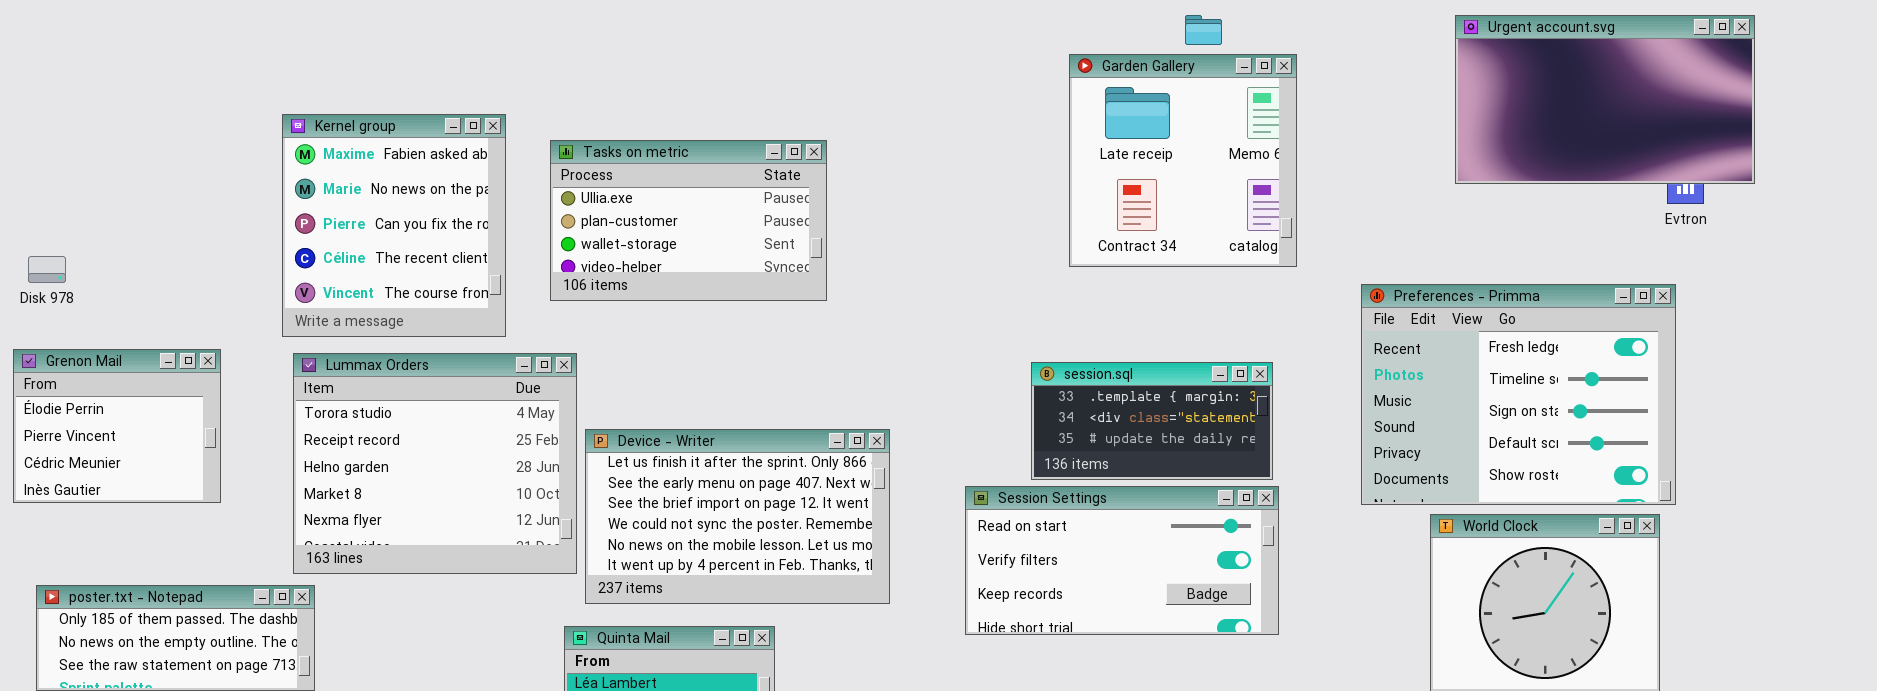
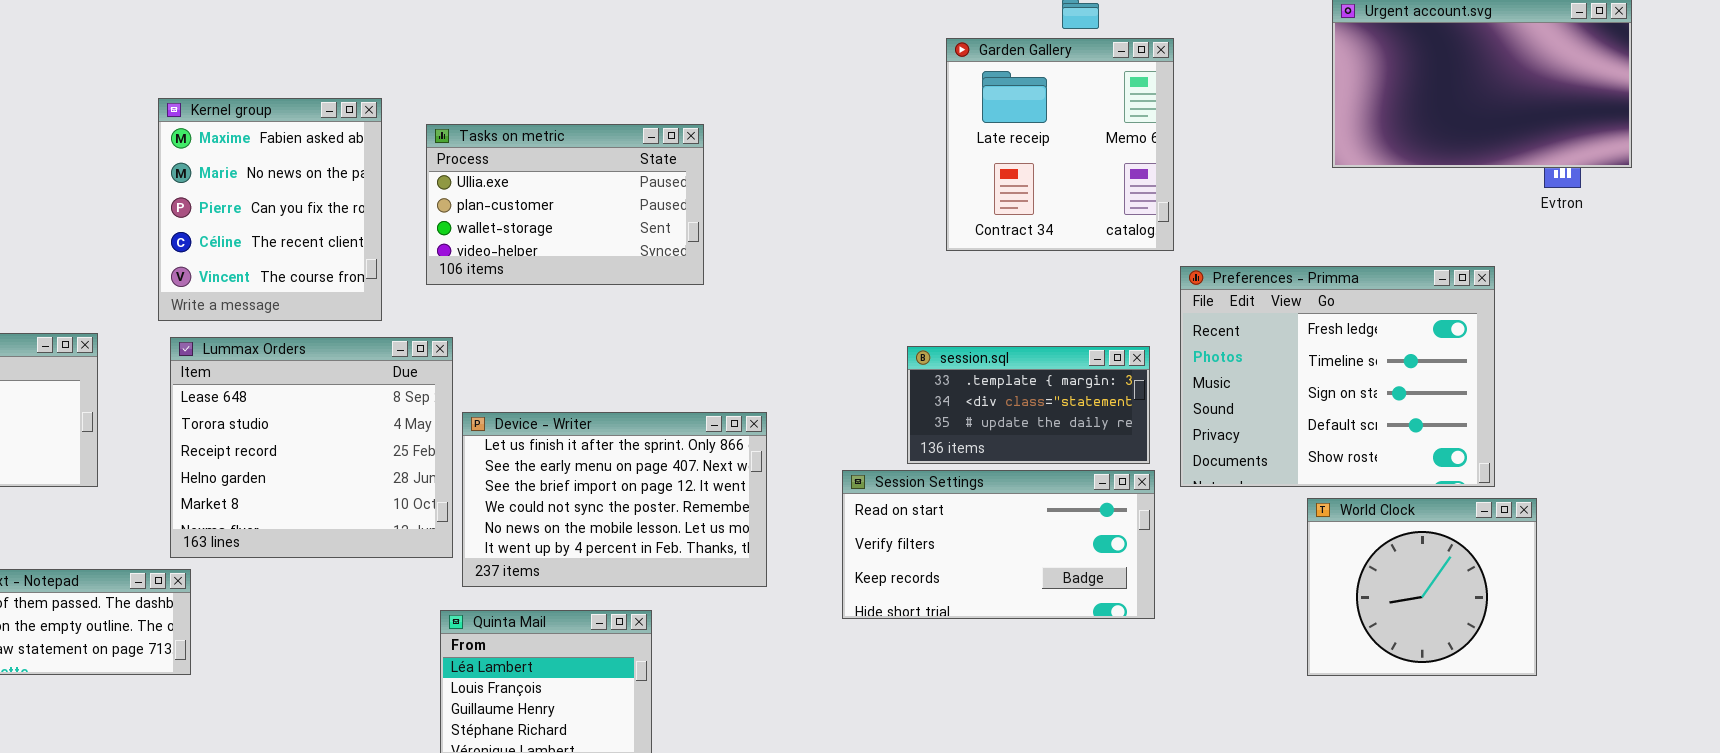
Preferences - Primma: [1361,284,1676,505] -> [1180,266,1495,487], moved
Lummax Orders: [293,353,577,574] -> [170,337,453,558], scrolled up 1 row

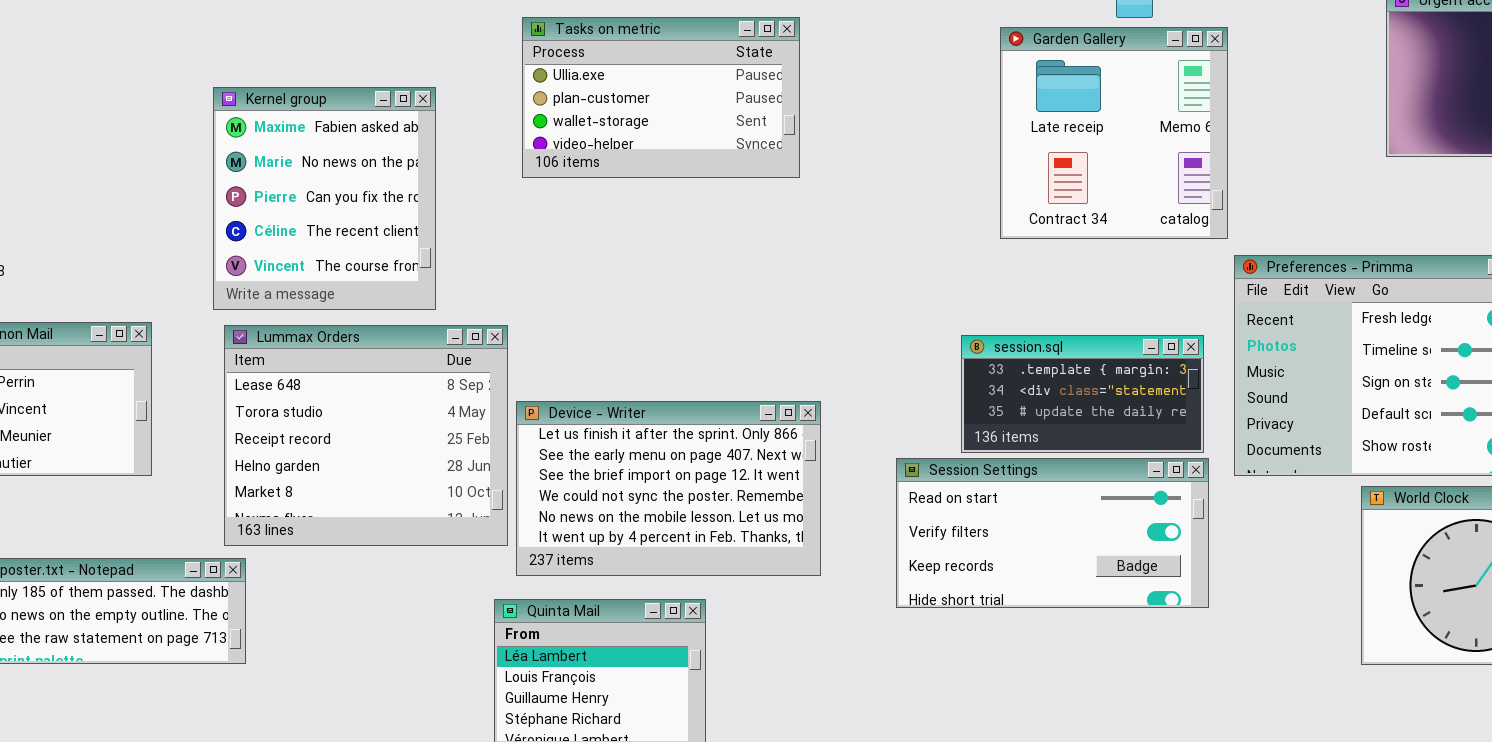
Tasks on metric: [426,124,704,285] -> [522,17,800,178], moved

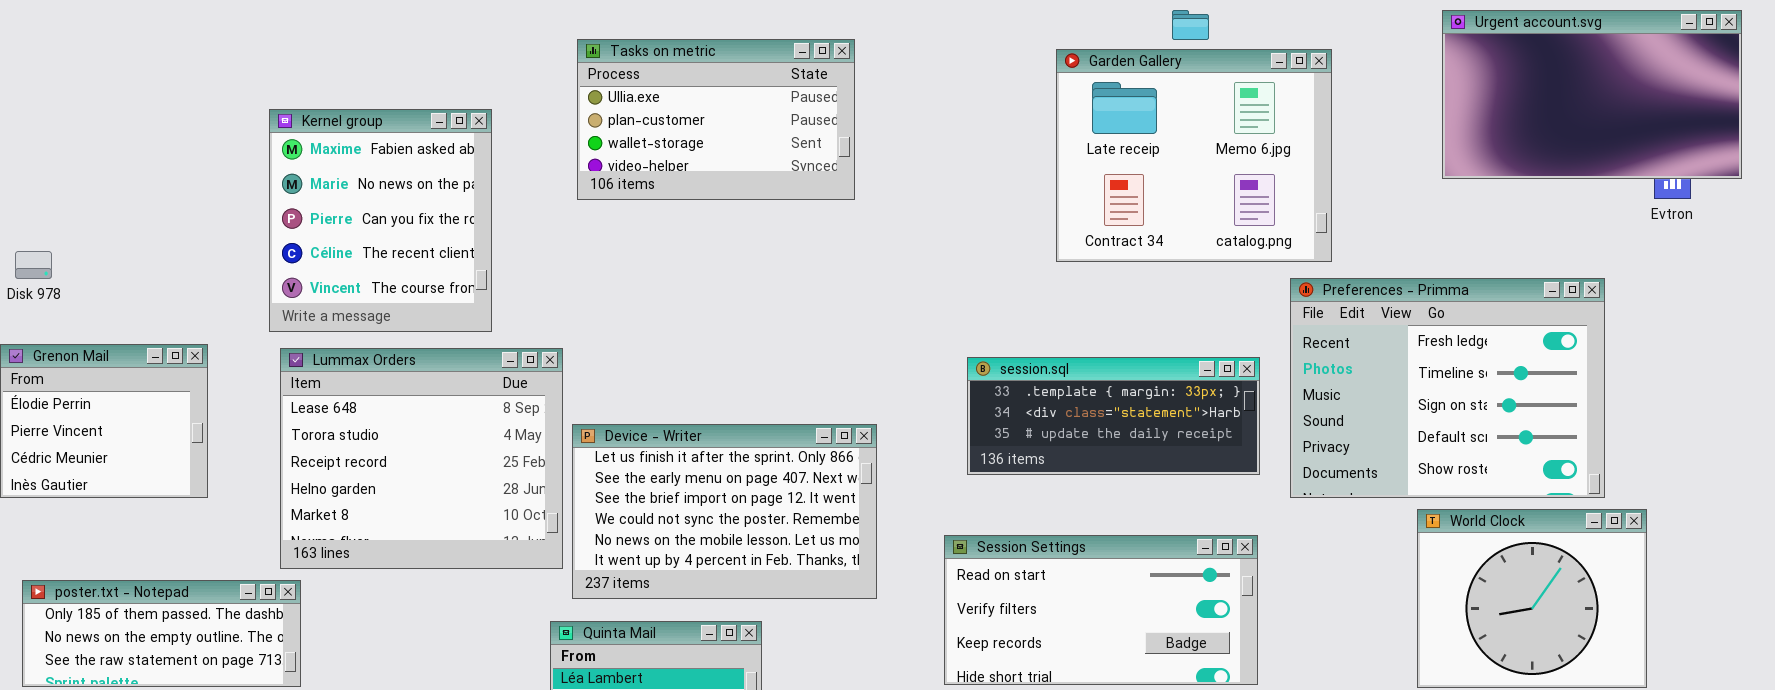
Garden Gallery: [1000,27,1228,239] -> [1056,49,1332,262], resized
session.sql: [961,335,1204,453] -> [967,357,1260,475], resized
Session Settings: [896,458,1209,608] -> [944,535,1258,685], moved

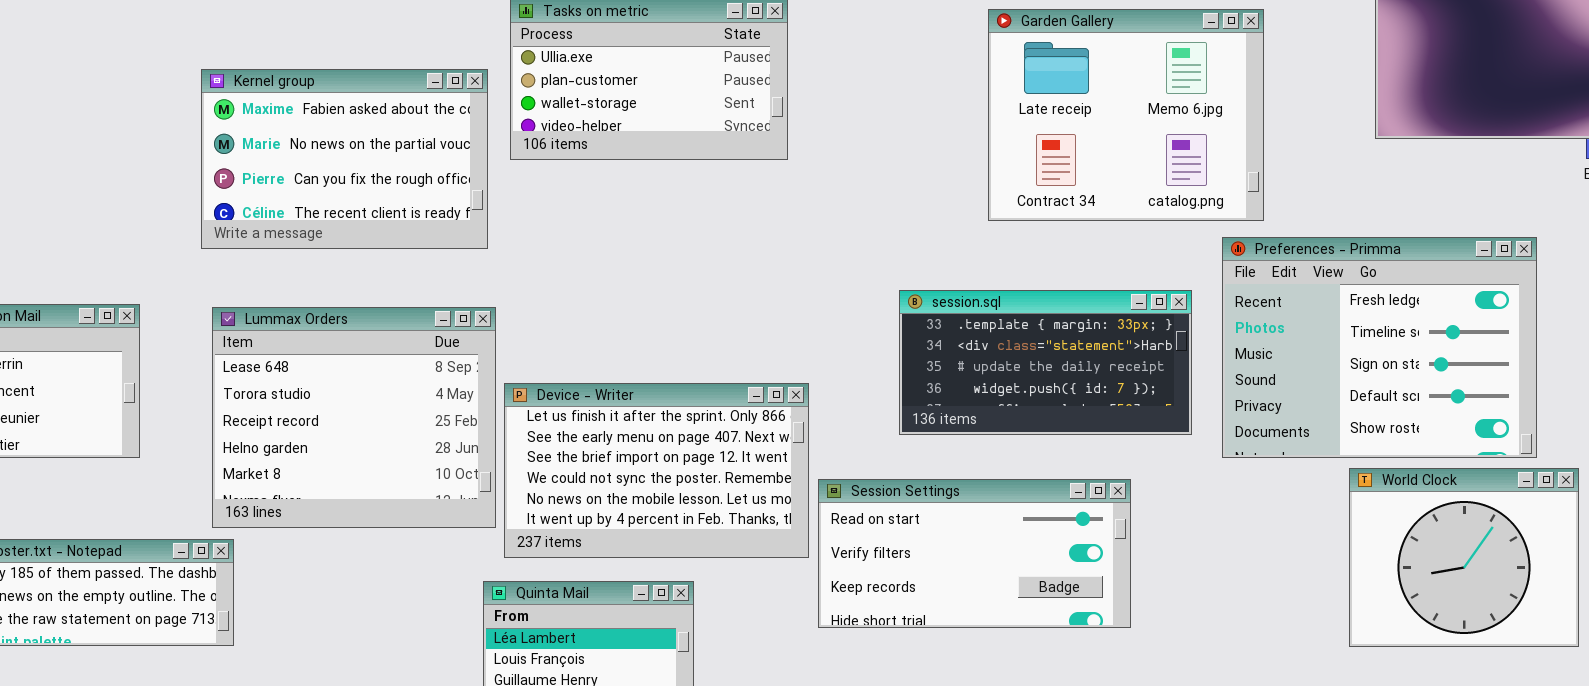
Kernel group: [269,109,492,332] -> [201,69,488,249], resized
session.sql: [967,357,1260,475] -> [899,290,1192,435], resized
Session Settings: [944,535,1258,685] -> [818,479,1131,628], moved

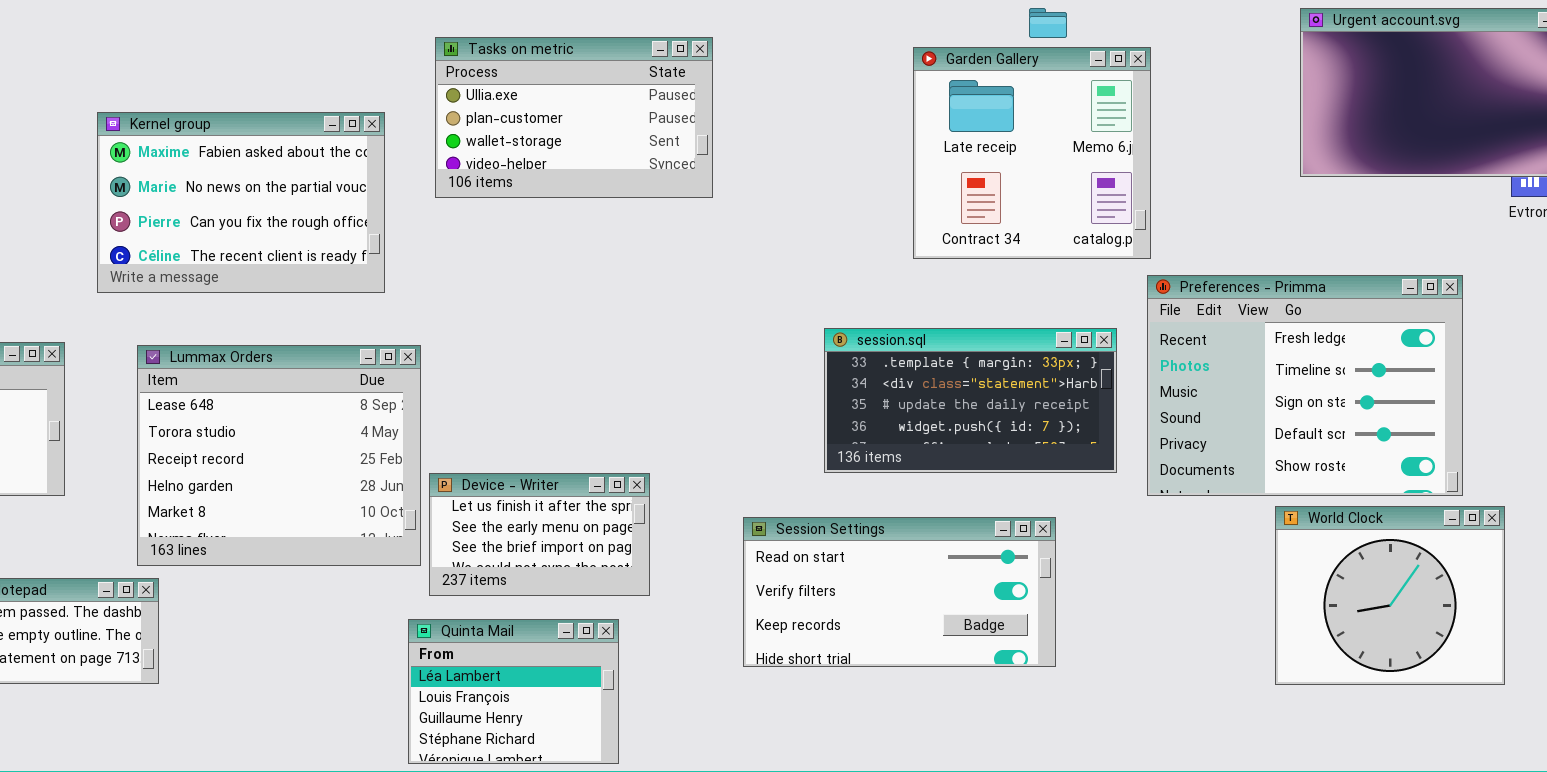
Garden Gallery: [988,9,1264,221] -> [913,47,1151,259], resized
Kernel group: [201,69,488,249] -> [97,112,385,293], moved
Device - Writer: [504,383,809,558] -> [429,473,650,596], resized

